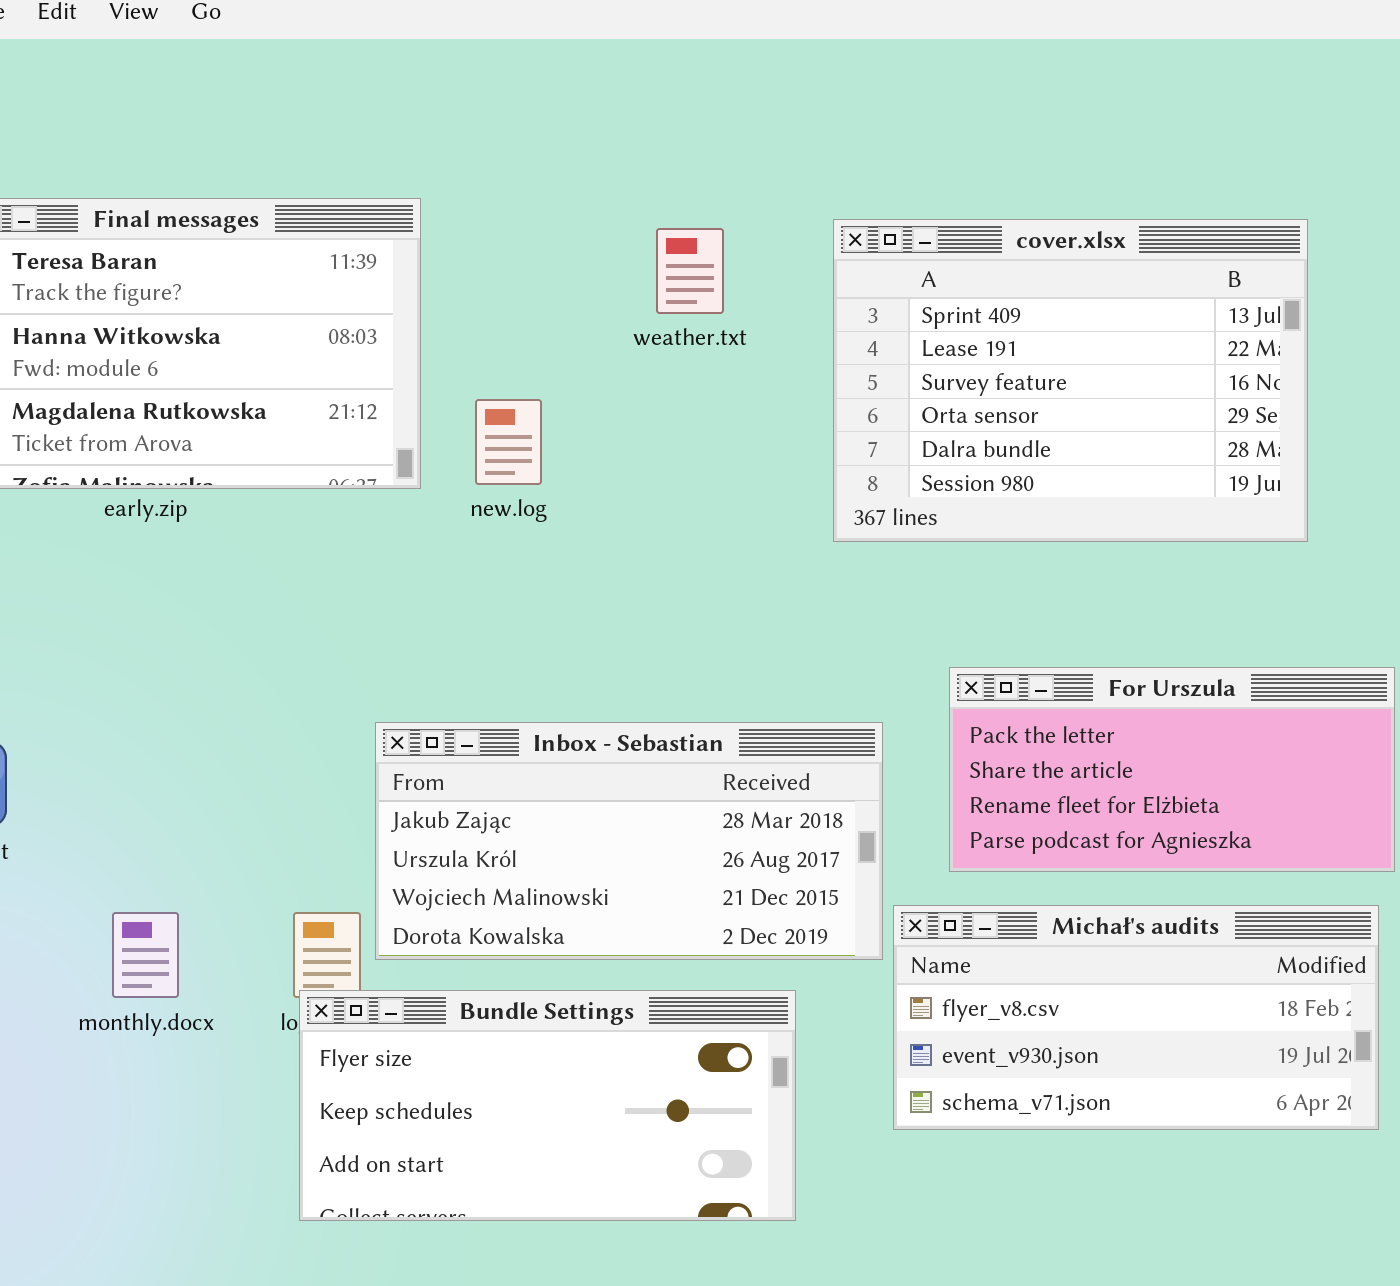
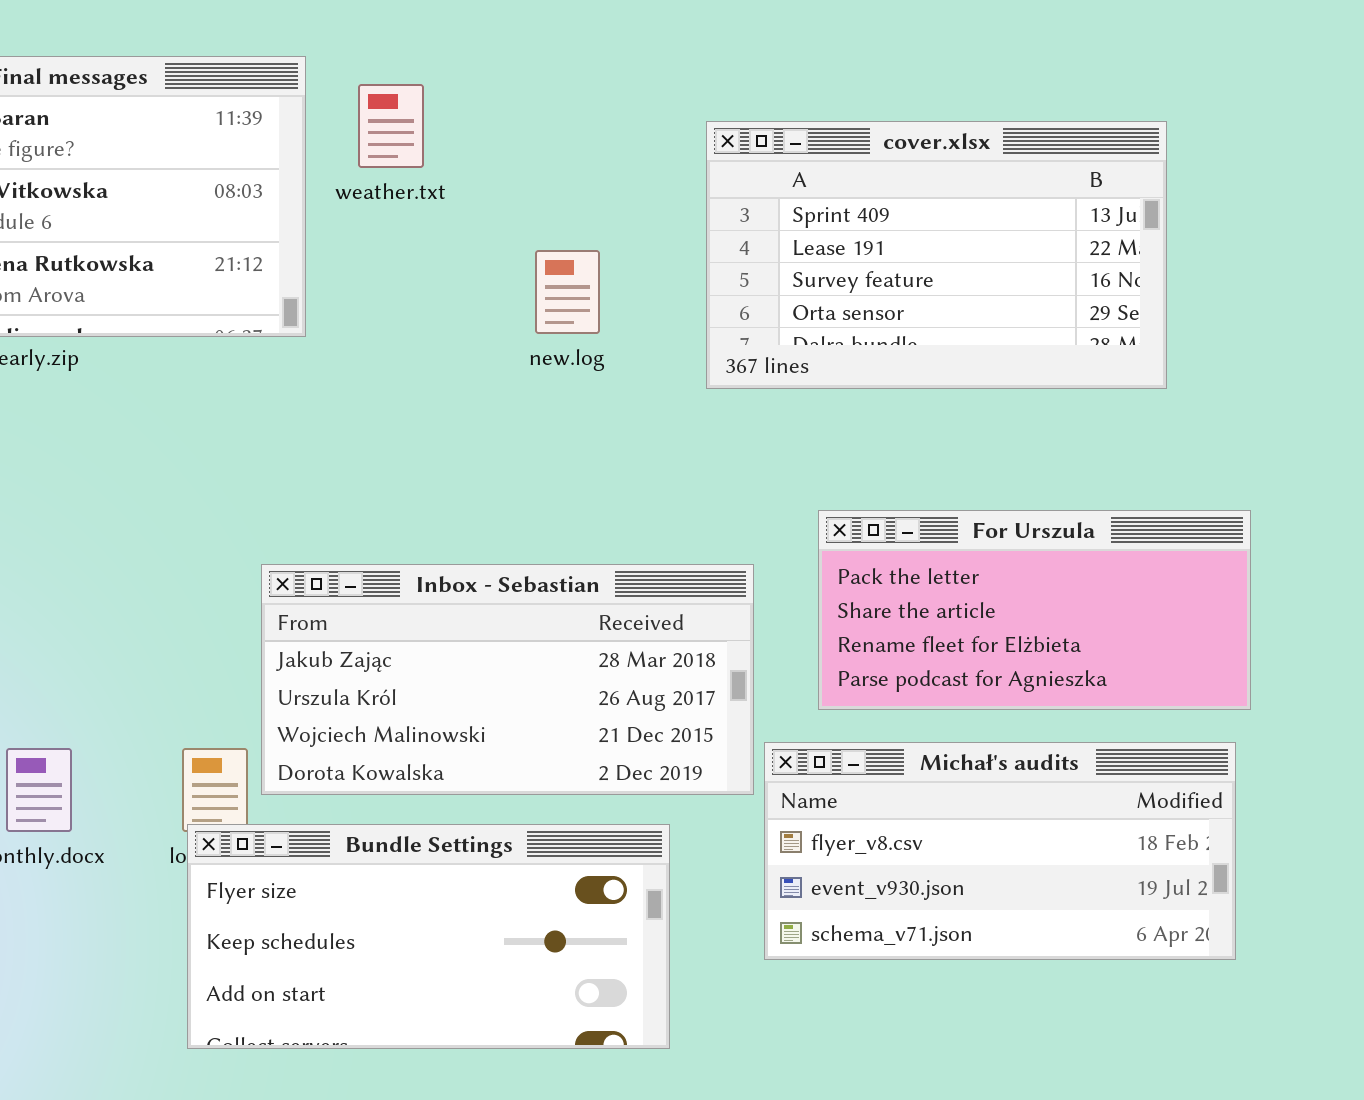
cover.xlsx: [833,219,1308,542] -> [706,121,1167,389], resized
weather.txt: [656,228,724,314] -> [358,84,424,168], moved
new.log: [475,399,542,485] -> [535,250,600,334], moved

